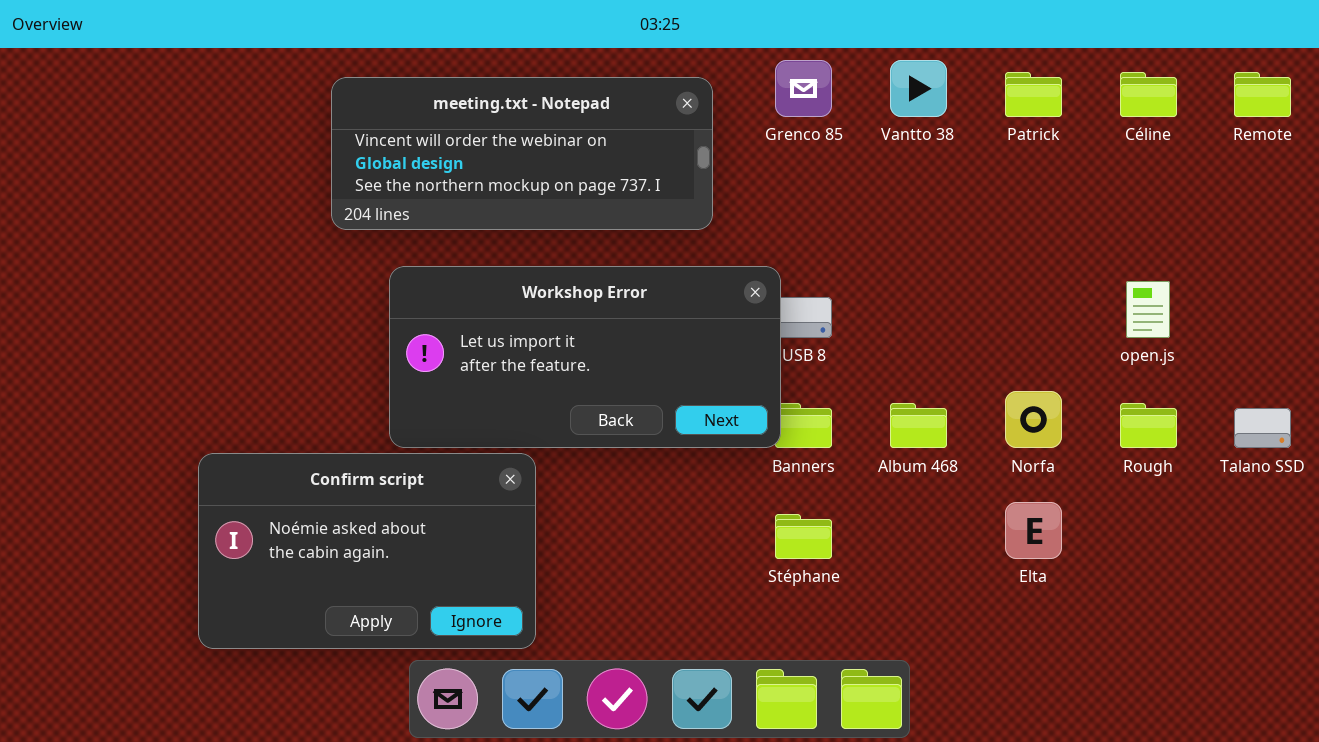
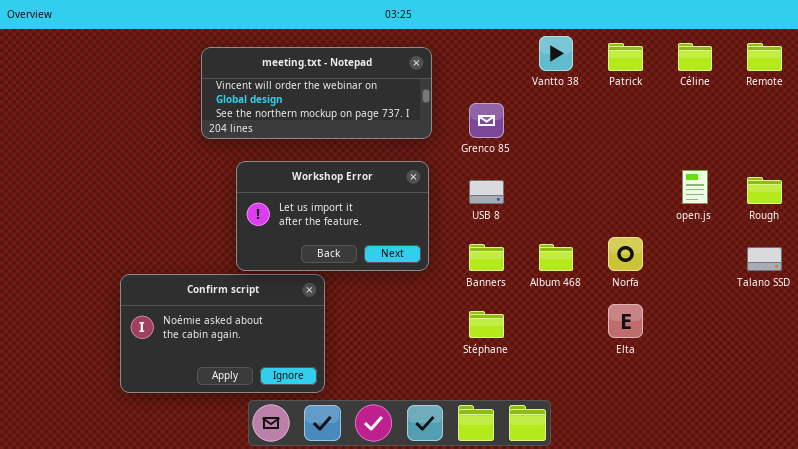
Grenco 85: [775,60,832,117] -> [469,103,504,138], moved
Workshop Error: [389,266,781,448] -> [236,161,429,271], resized
Rough: [1120,403,1177,448] -> [747,177,782,204], moved

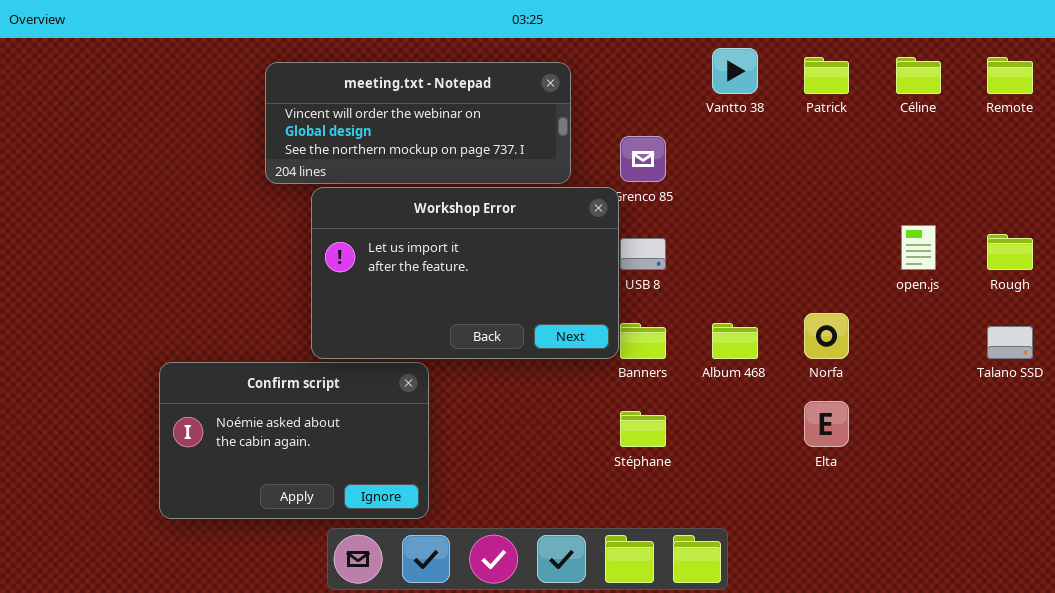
Workshop Error: [236,161,429,271] -> [311,187,619,359], resized

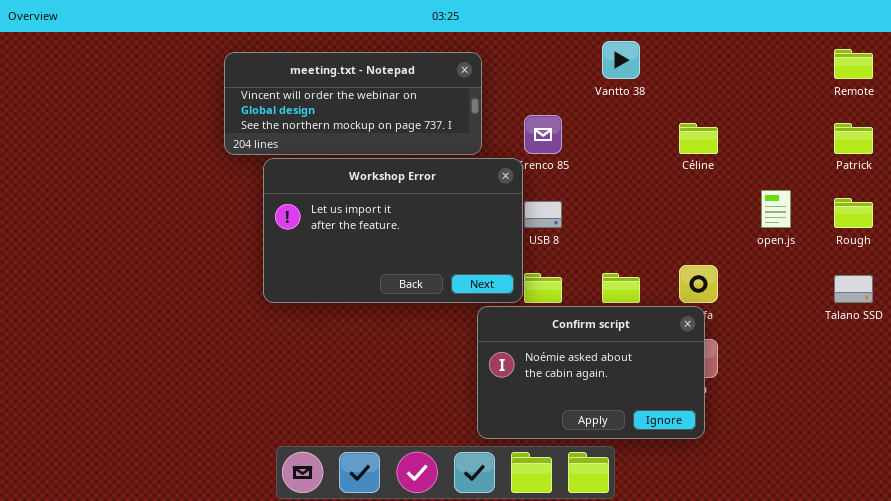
Patrick: [804,57,849,94] -> [834,123,873,154], moved
Céline: [896,57,941,94] -> [679,123,718,154], moved
Confirm script: [159,362,429,519] -> [477,306,705,439], moved

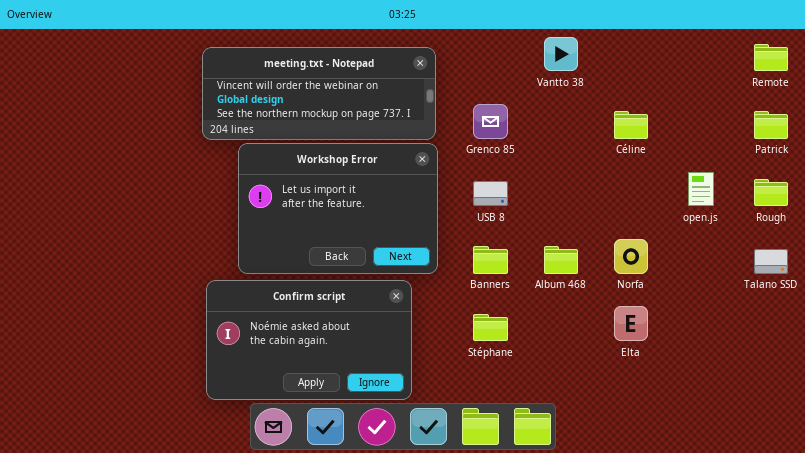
Workshop Error: [263,158,523,303] -> [238,143,438,274], resized
Confirm script: [477,306,705,439] -> [206,280,412,400], moved

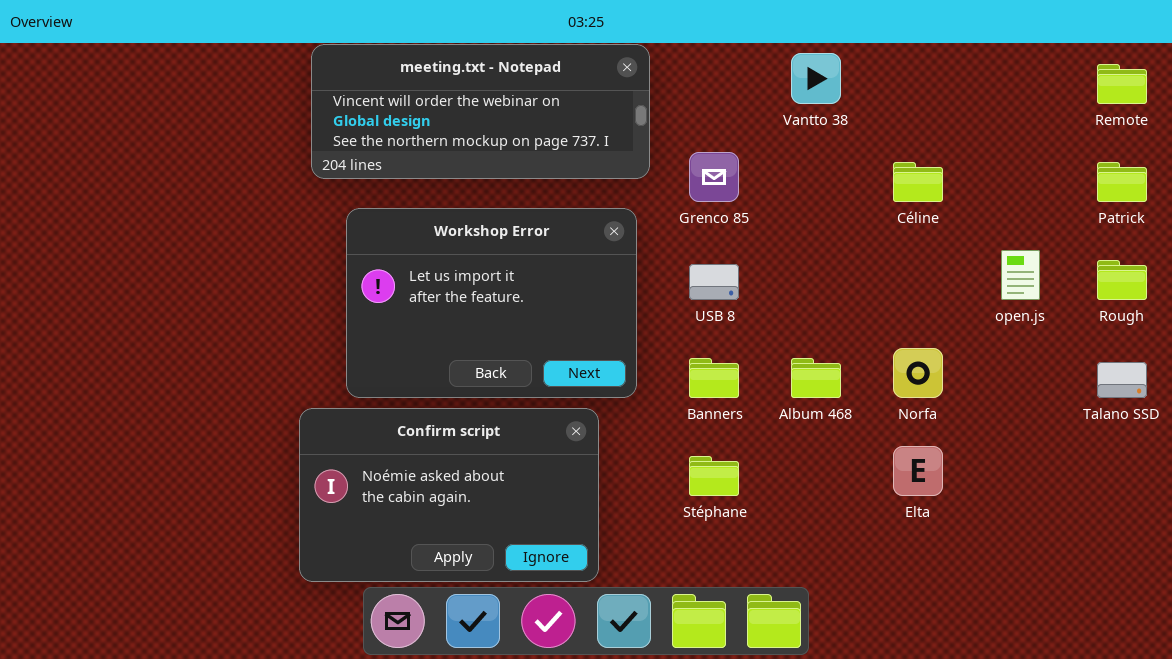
meeting.txt - Notepad: [202,47,436,140] -> [311,44,650,179], moved

